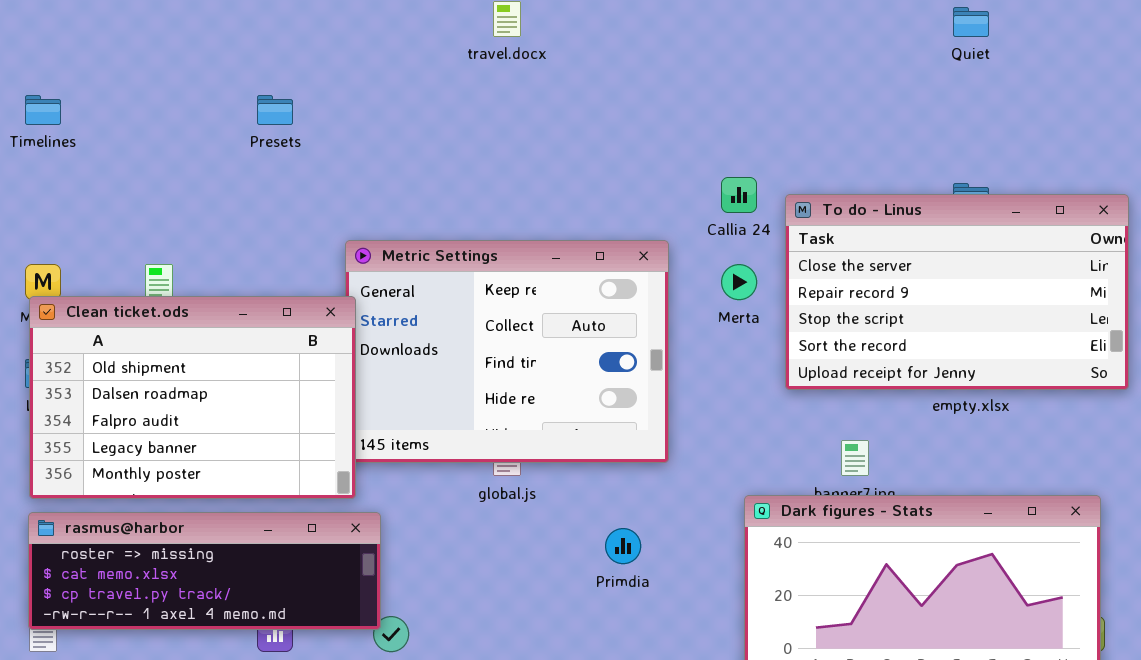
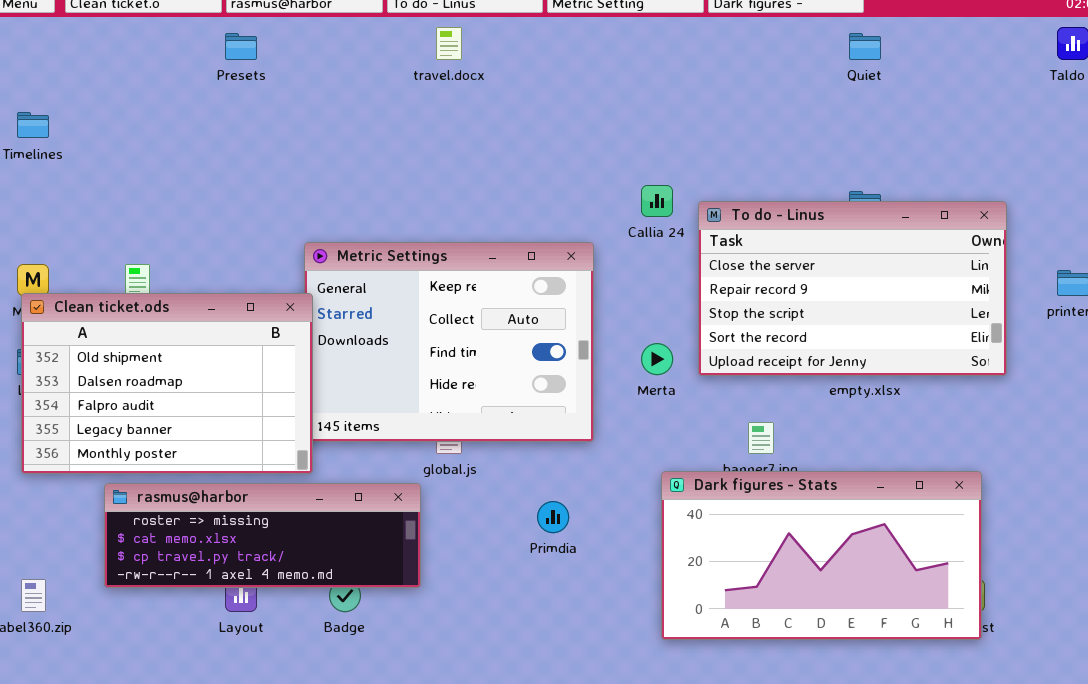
Presets: [257,95,293,125] -> [225,33,257,60], moved
Merta: [721,264,757,300] -> [641,343,673,375], moved
rasmus@harbor: [28,512,381,630] -> [104,483,421,588], moved

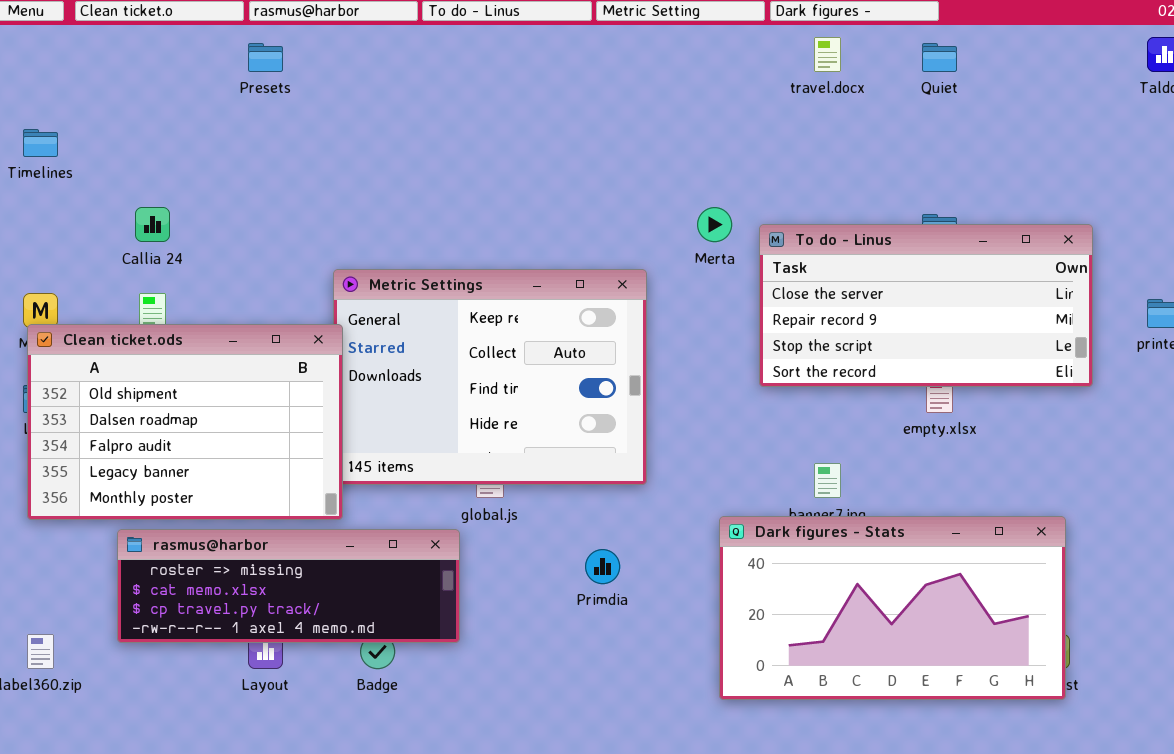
travel.docx: [436,27,462,60] -> [814,37,841,72], moved
Callia 24: [641,185,673,217] -> [135,207,170,242], moved
To do - Linus: [698,201,1007,376] -> [759,224,1093,387], resized
Merta: [641,343,673,375] -> [697,207,732,242], moved

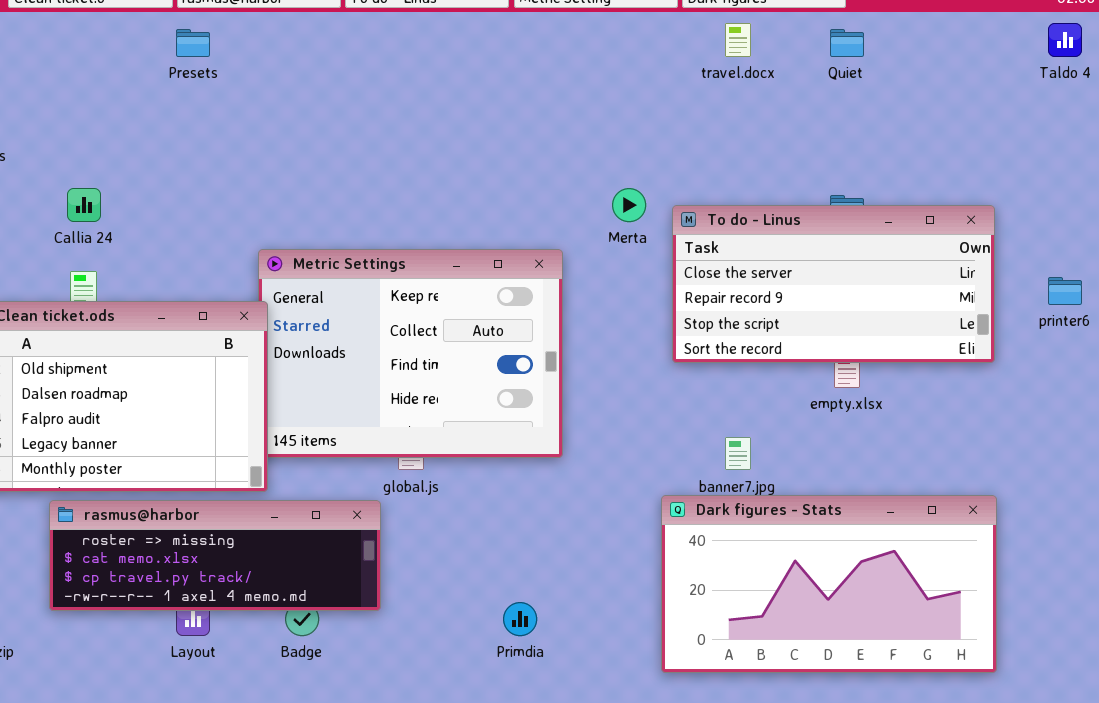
Dark figures - Stats: [719,516,1066,700] -> [661,495,997,673], moved
Primdia: [585,549,620,584] -> [503,602,537,636], moved

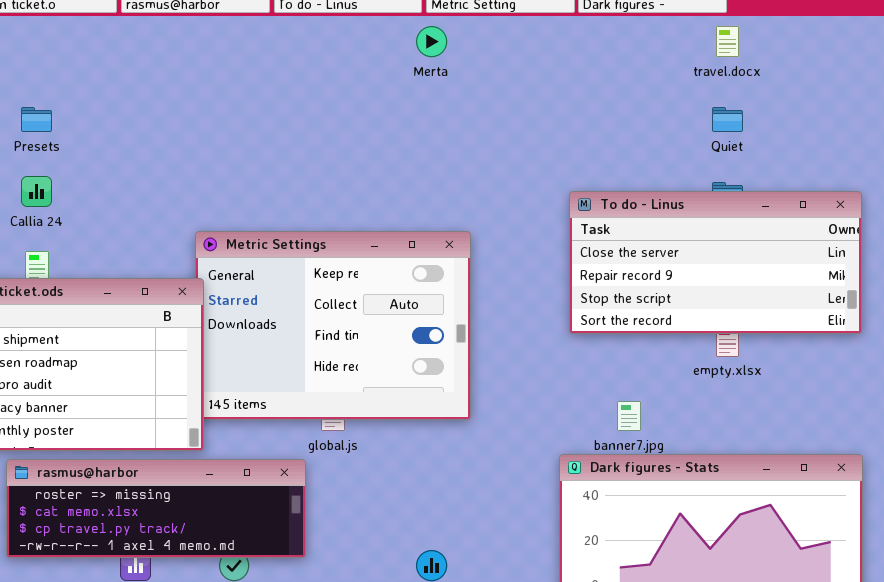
travel.docx: [725,23,751,57] -> [716,26,739,57], moved
Presets: [176,29,210,57] -> [21,107,52,132], moved
Quiet: [830,29,864,57] -> [712,107,743,132], moved
Merta: [612,188,646,222] -> [416,26,447,57], moved

